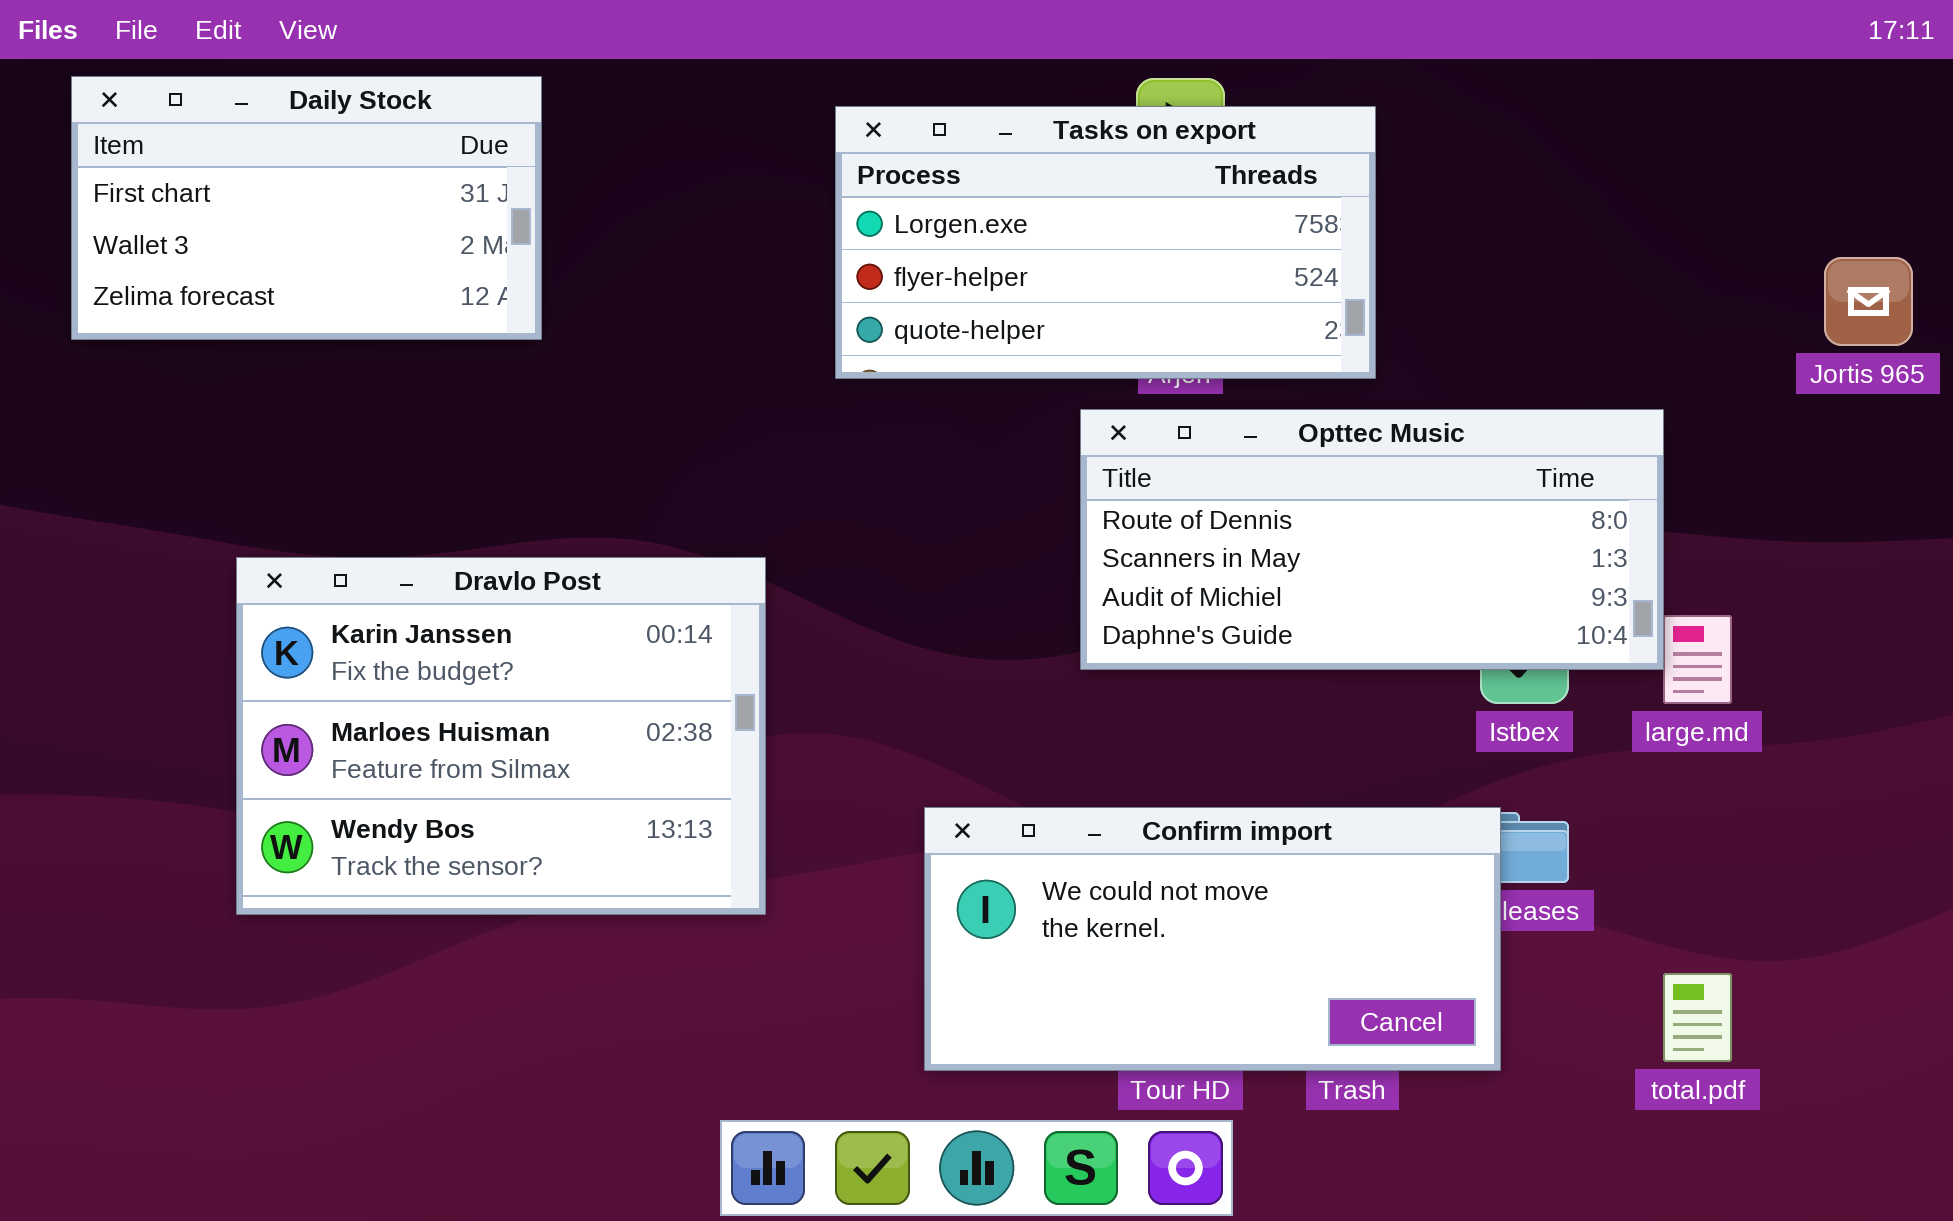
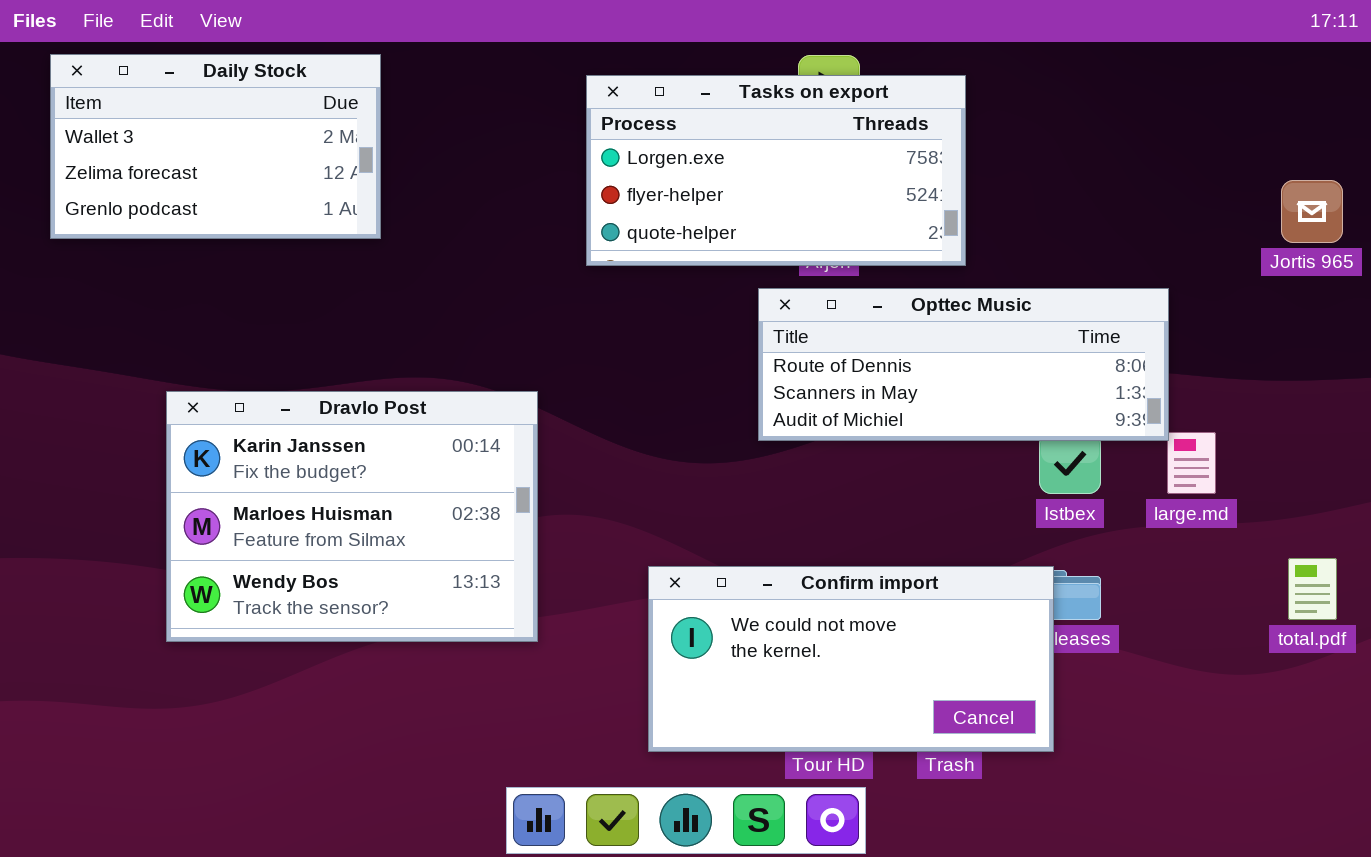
Daily Stock: [71,76,542,340] -> [50,54,381,239], scrolled down 1 row
Opttec Music: [1080,409,1664,670] -> [758,288,1169,441], resized
total.pdf: [1663,973,1732,1062] -> [1288,558,1337,620], moved

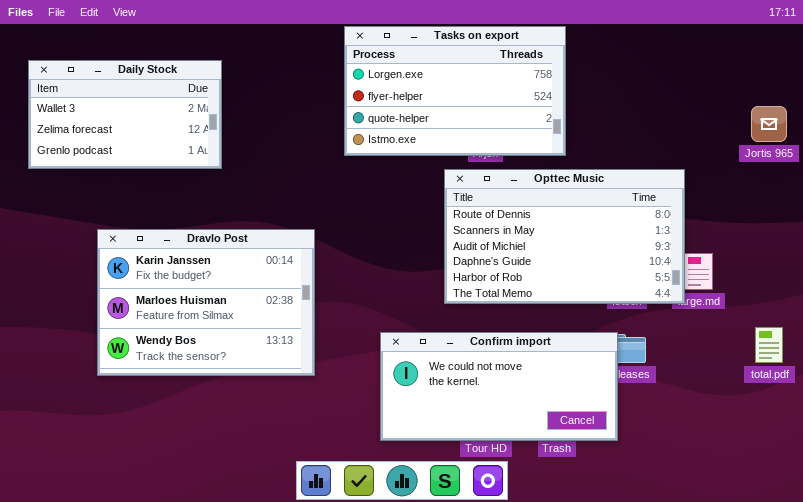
Daily Stock: [50,54,381,239] -> [28,60,222,169], moved
Tasks on export: [586,75,966,266] -> [344,26,566,156], resized
Opttec Music: [758,288,1169,441] -> [444,169,685,304], resized

